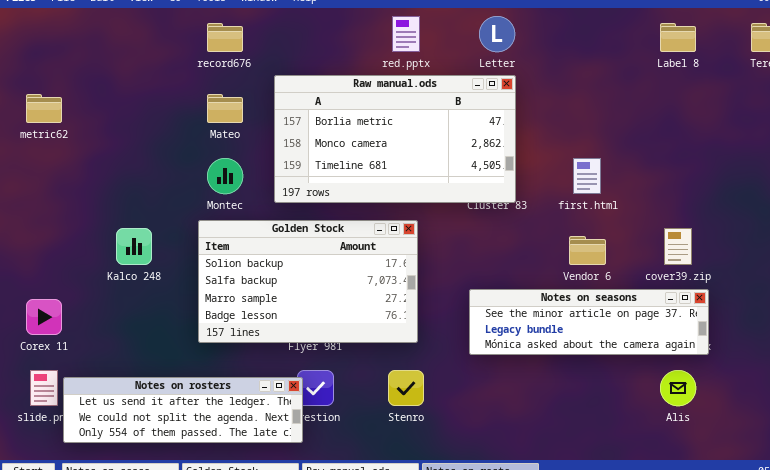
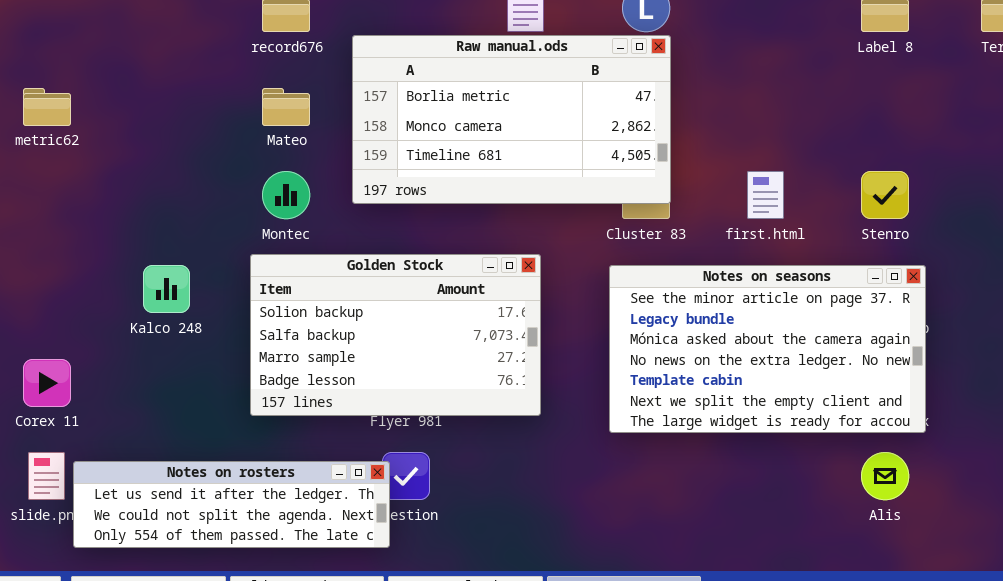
Raw manual.ods: [274,75,516,203] -> [352,35,671,204], moved
Notes on seasons: [469,289,709,355] -> [609,265,926,433], resized
Stenro: [388,370,424,406] -> [861,171,909,219], moved

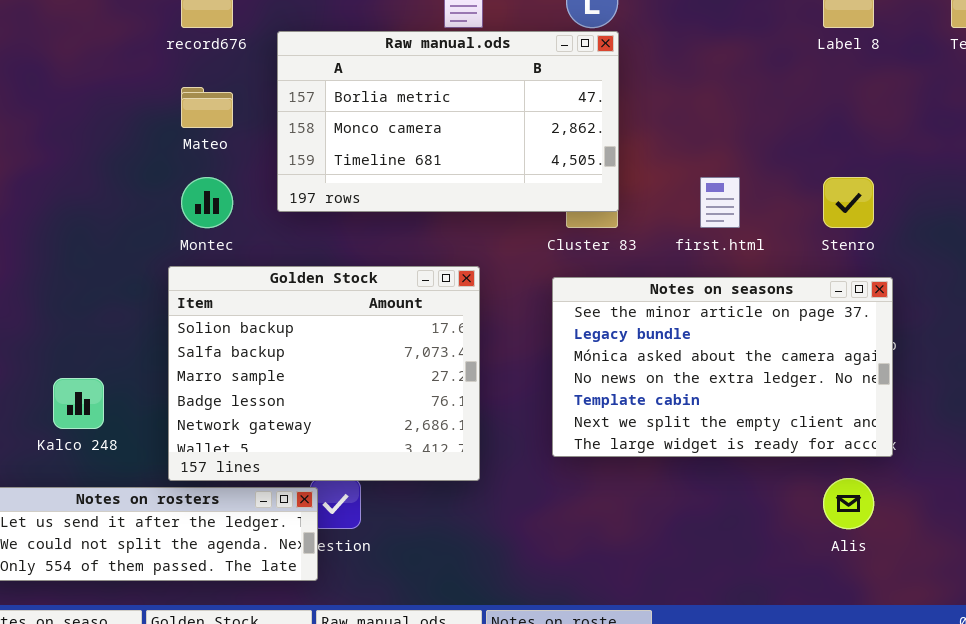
Golden Stock: [250,254,541,416] -> [168,266,480,481], resized
Kalco 248: [143,265,190,313] -> [53,378,104,429], moved

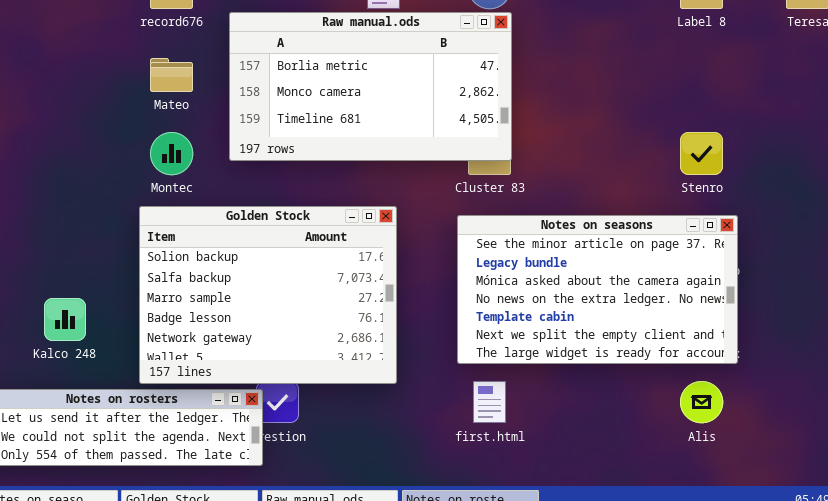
first.html: [700,177,740,228] -> [473,381,506,423], moved

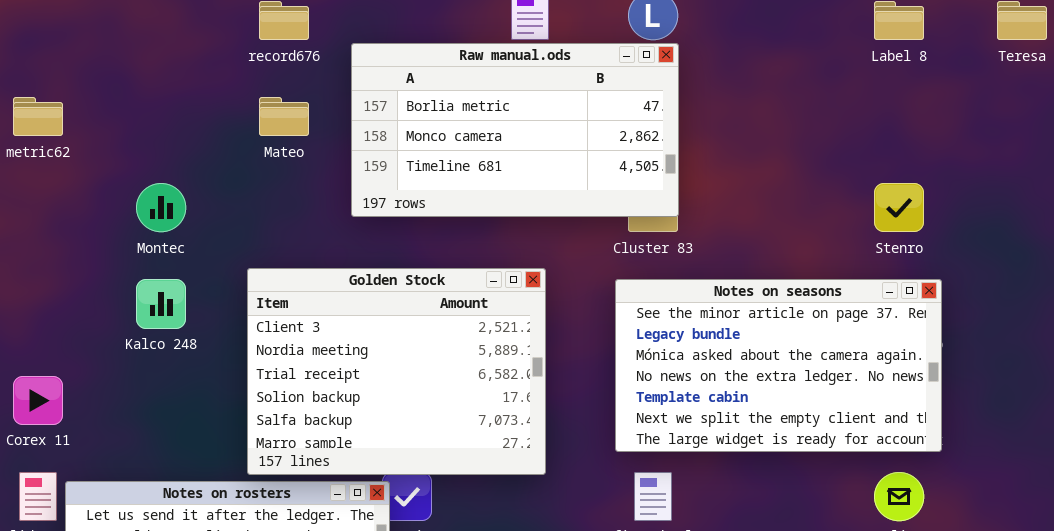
Montec: [150,132,193,175] -> [136,183,186,232], moved
Golden Stock: [139,206,397,384] -> [247,268,546,475], scrolled up 3 rows
Kalco 248: [44,298,86,341] -> [136,279,186,329], moved

